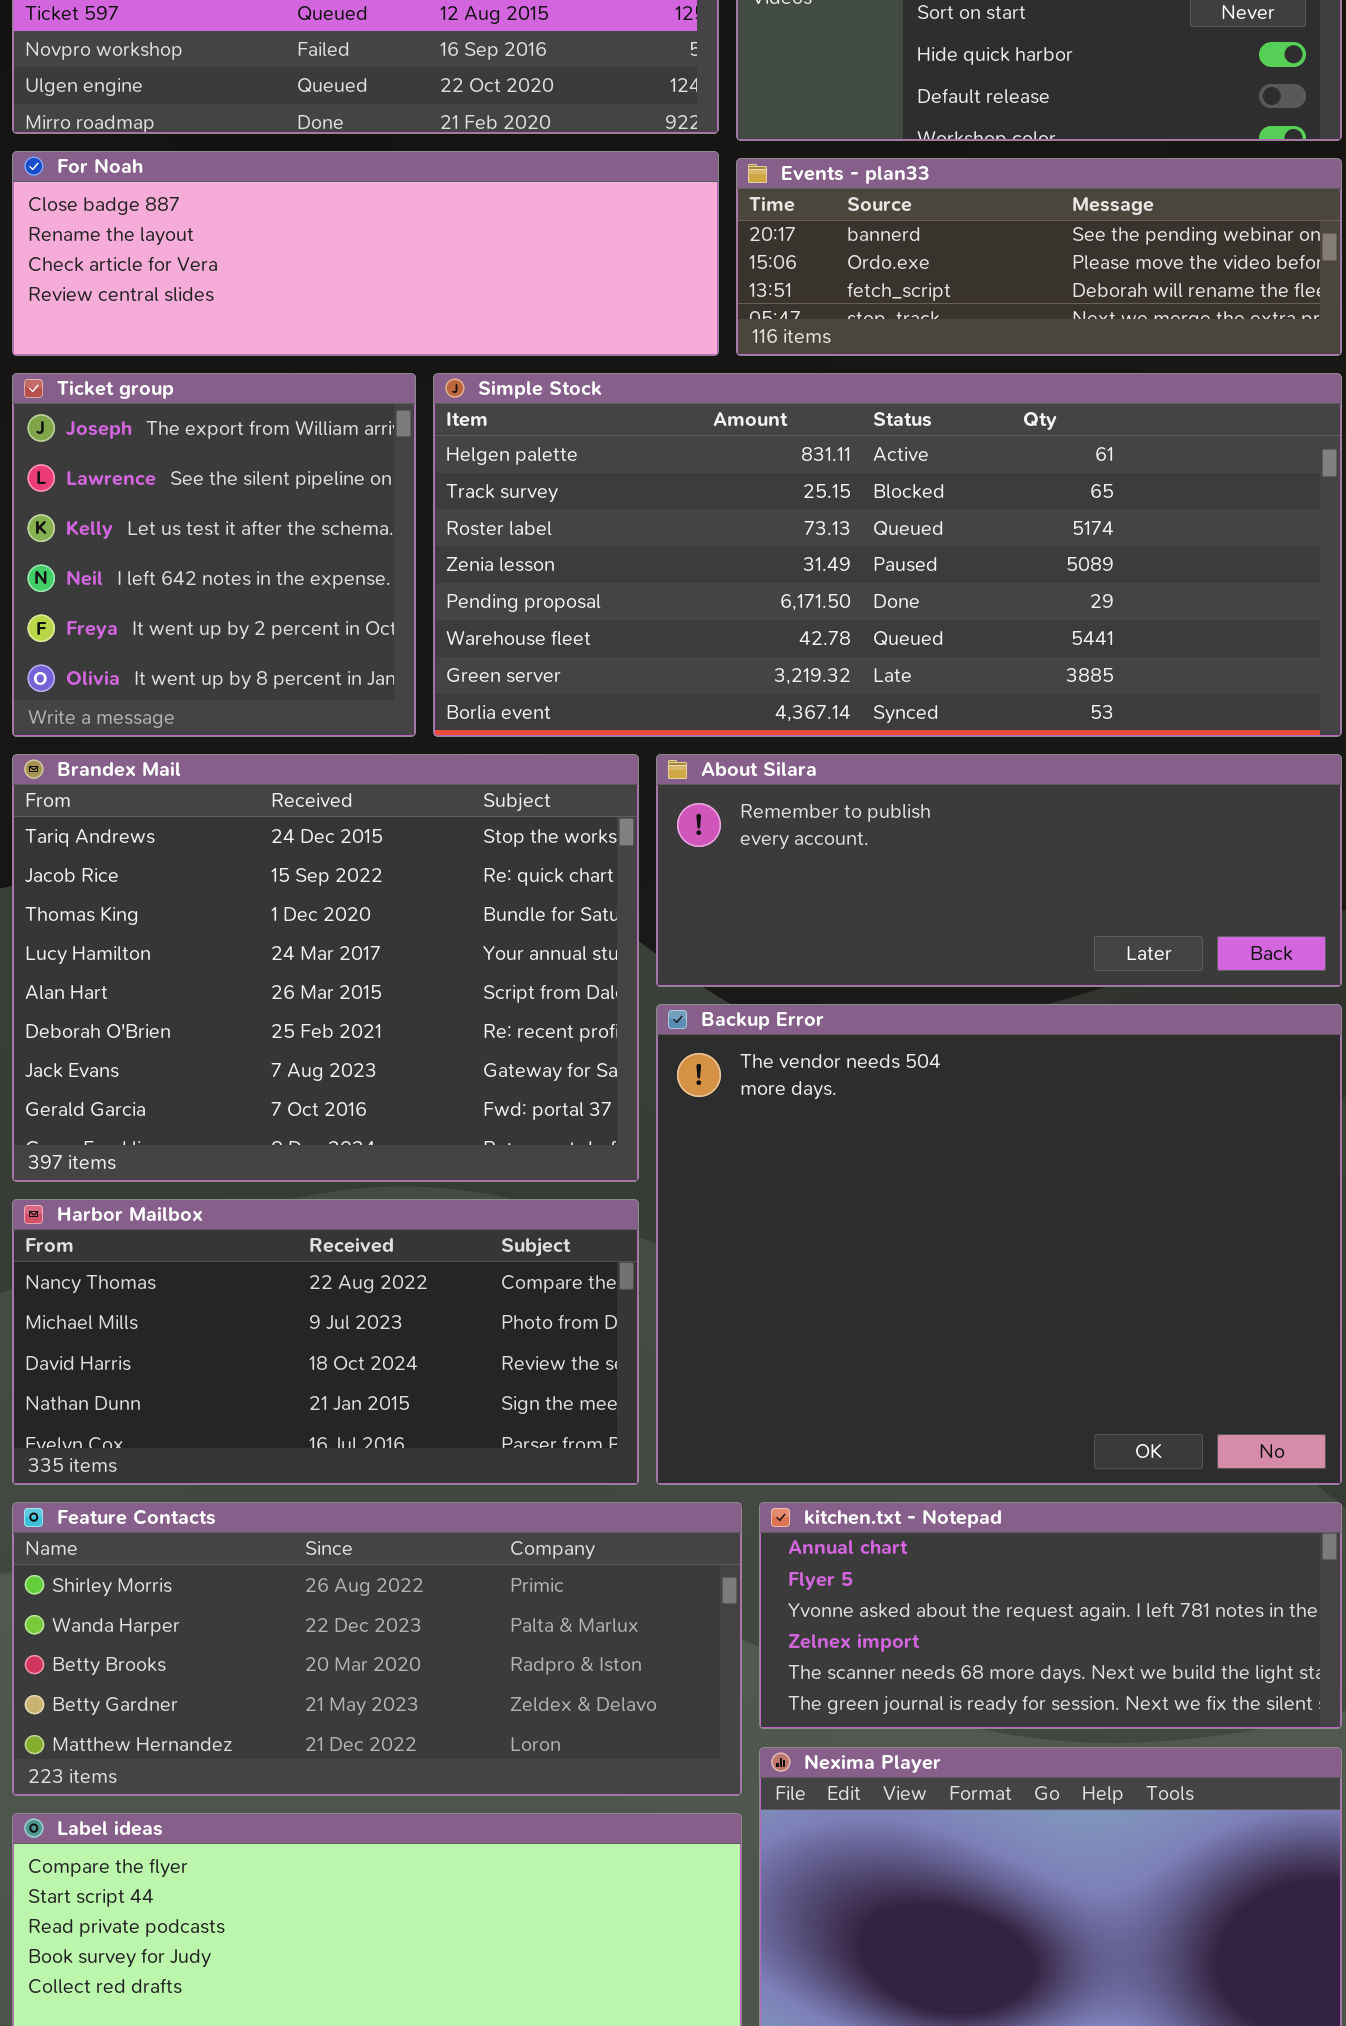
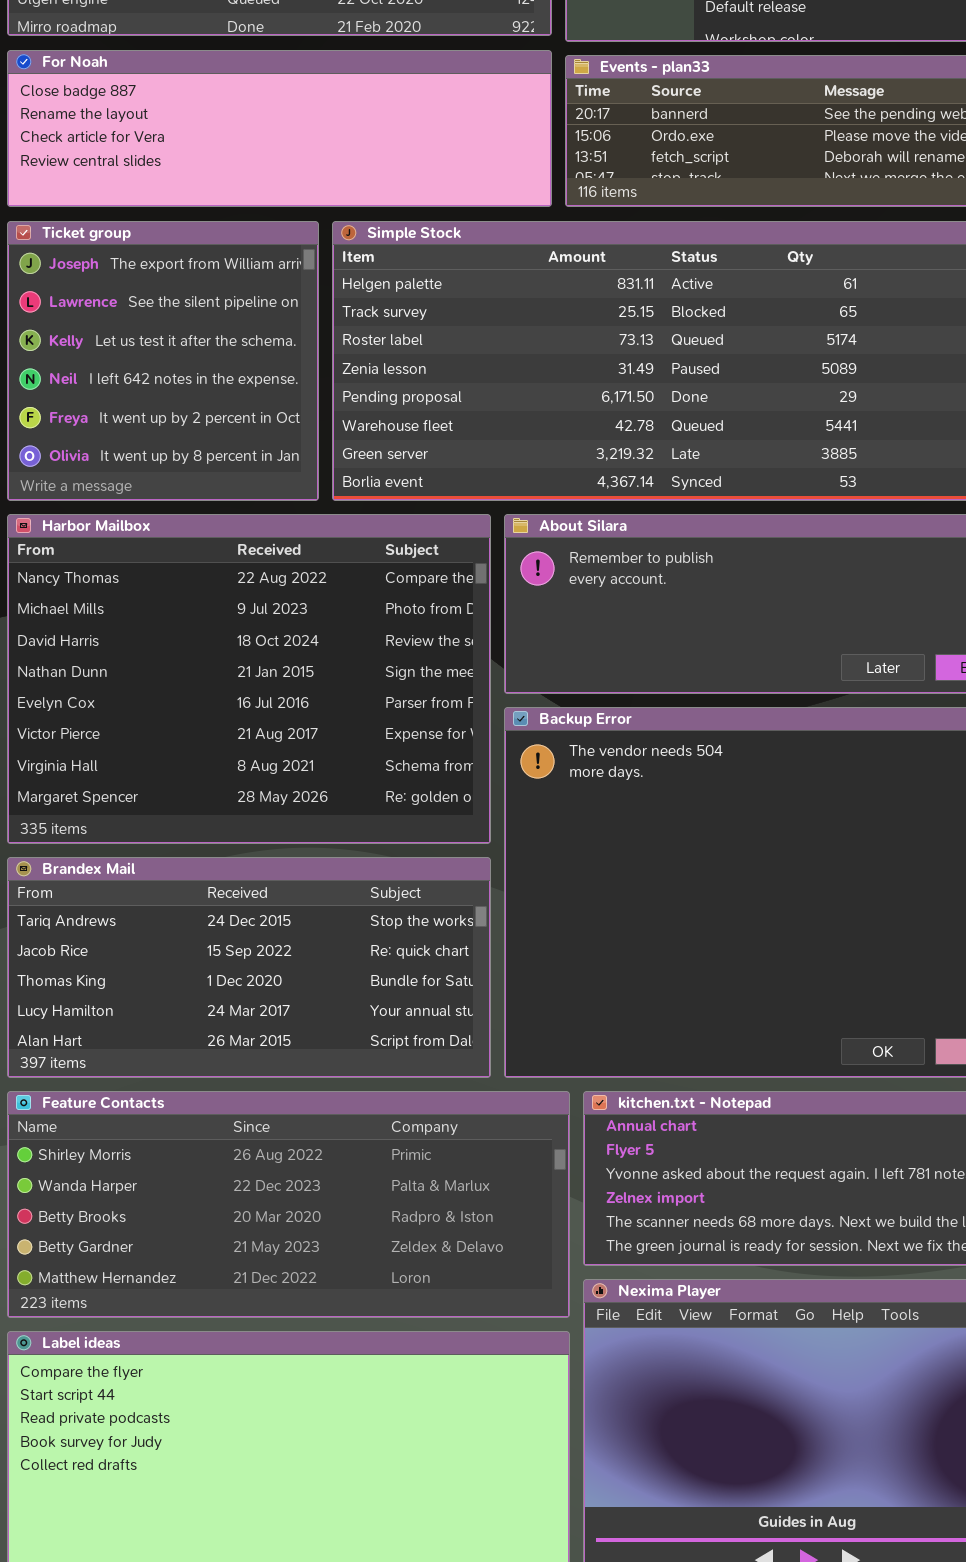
Brandex Mail: [12,754,639,1182] -> [7,857,491,1078], moved, resized
Harbor Mailbox: [12,1199,639,1485] -> [7,514,491,844], moved, resized

